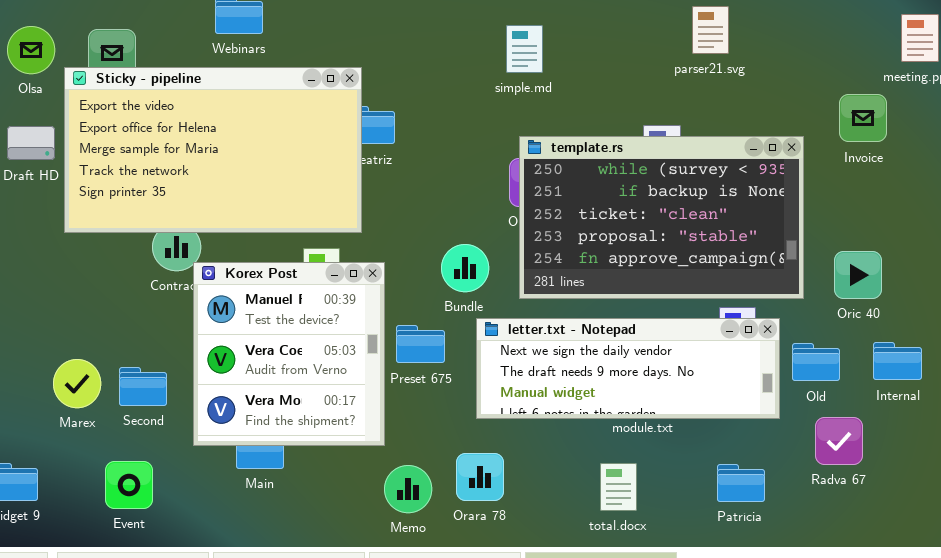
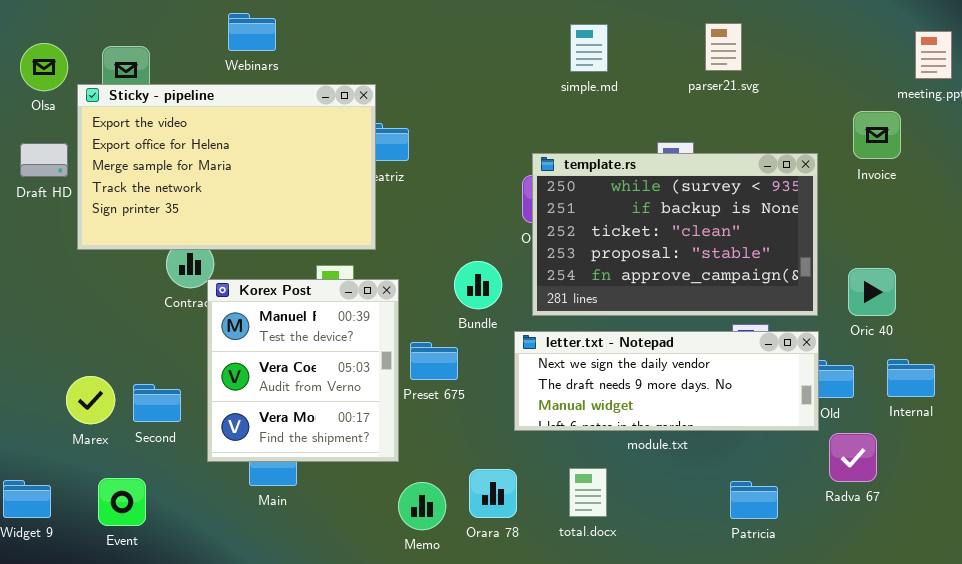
simple.md: [506,25,543,73] -> [570,24,608,72], moved
letter.txt - Notepad: [476,318,780,419] -> [514,331,819,431], moved
Event: [105,461,153,509] -> [98,478,146,526], moved
total.docx: [600,463,637,511] -> [569,468,607,517], moved

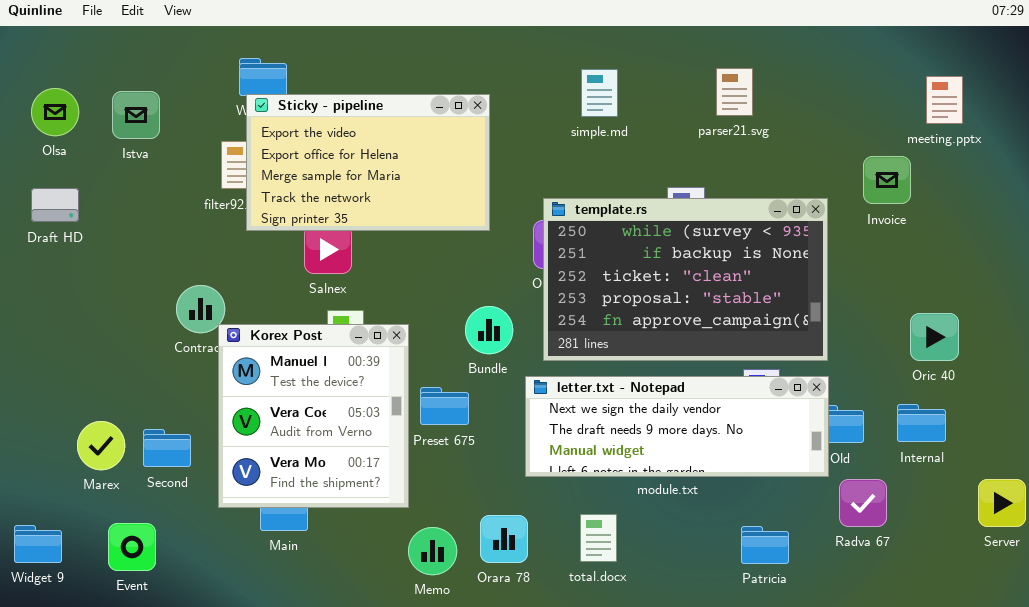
Sticky - pipeline: [77,84,376,250] -> [246,94,490,231], moved, resized
Oric 40: [848,268,896,316] -> [910,313,959,361], moved

